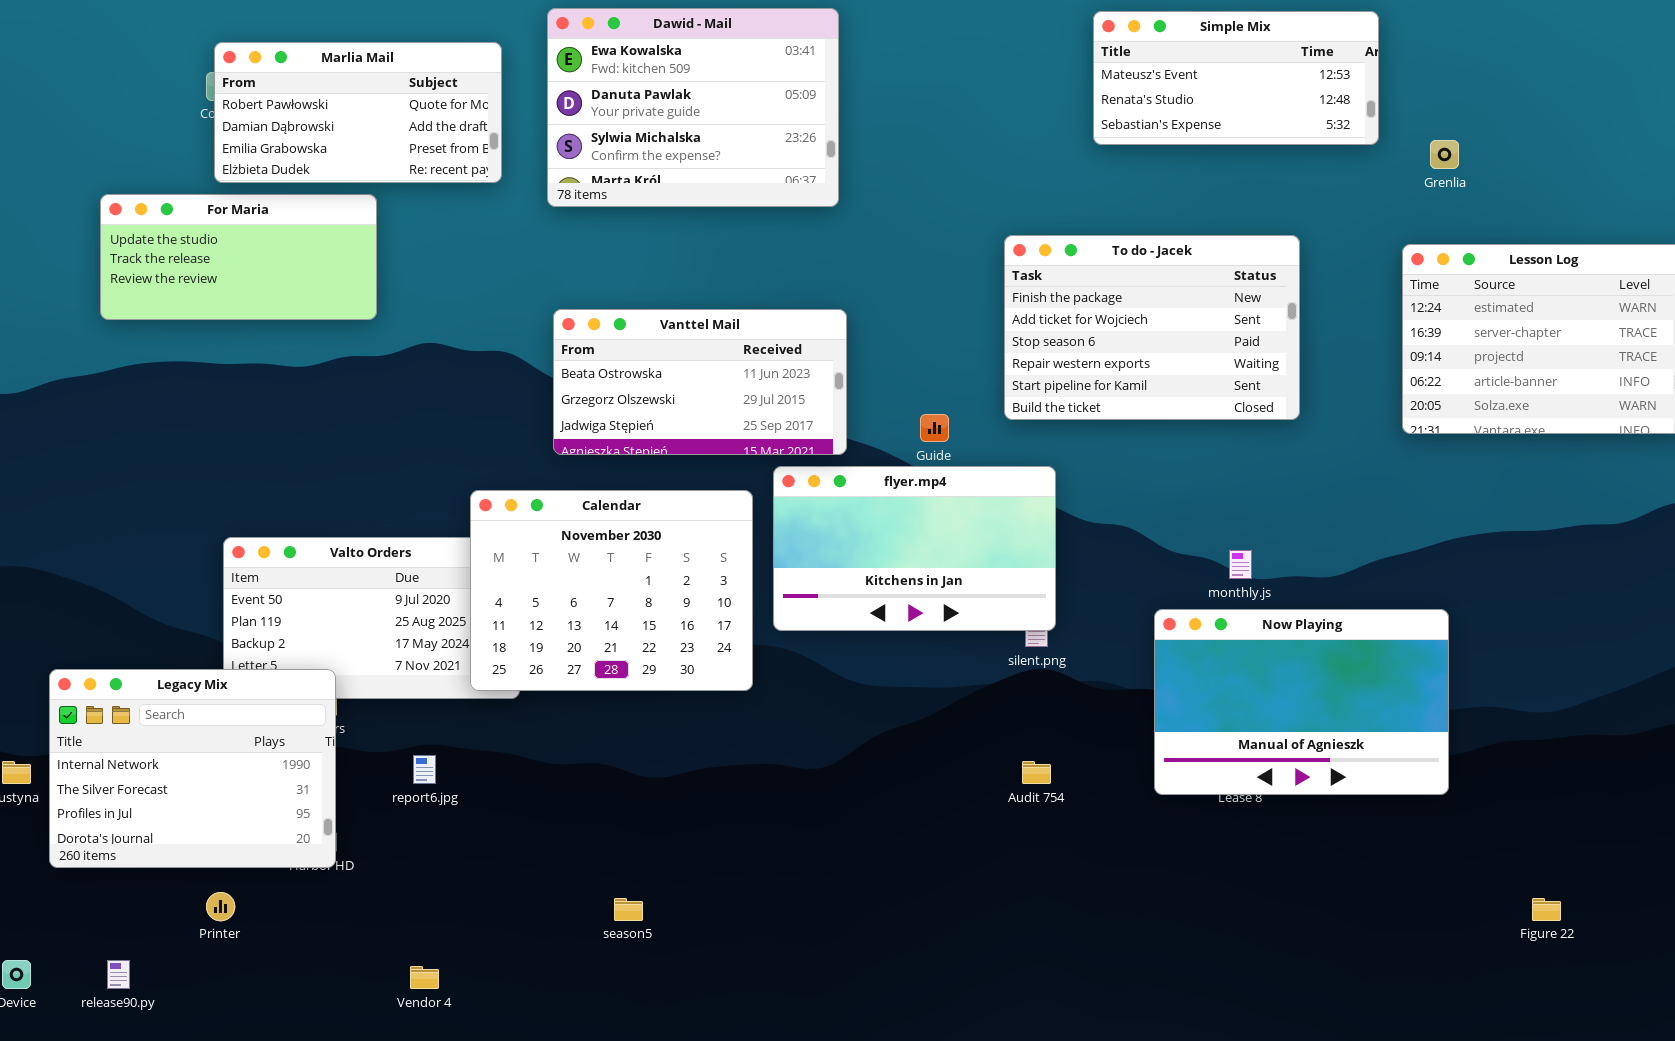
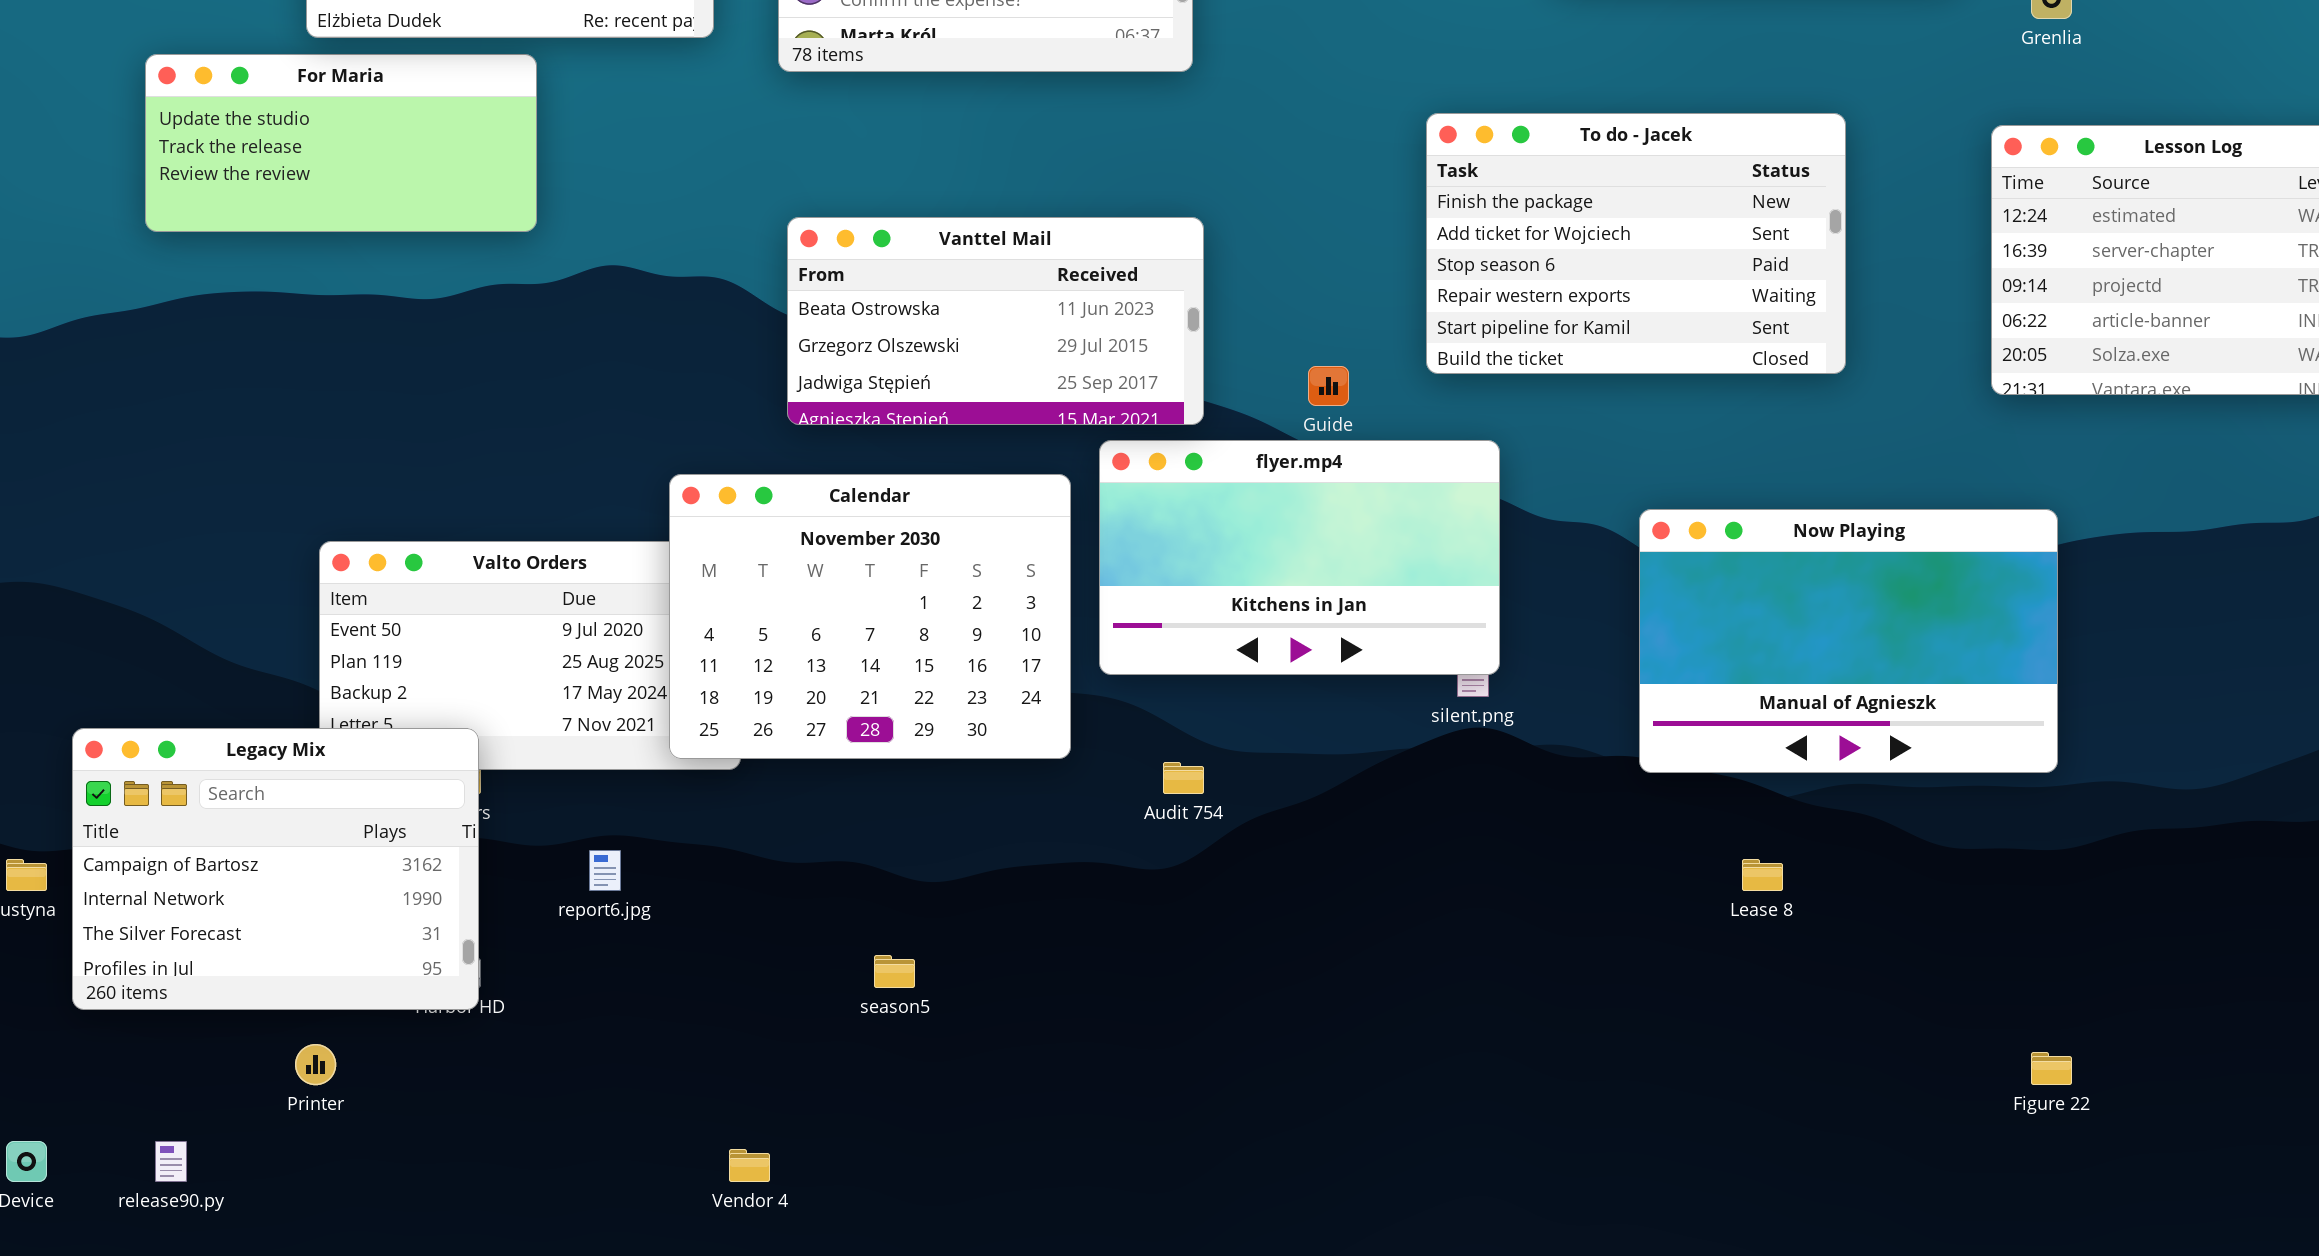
Now Playing: [1154,609,1449,795] -> [1639,509,2058,773], moved
Legacy Mix: [49,669,336,868] -> [72,728,479,1010], scrolled up 1 row
Audit 754: [1022,761,1051,784] -> [1163,762,1204,794], moved
season5: [614,898,643,921] -> [874,955,915,988], moved
Figure 22: [1532,898,1561,921] -> [2031,1052,2072,1085], moved
Vendor 4: [410,966,439,989] -> [729,1149,770,1182], moved

